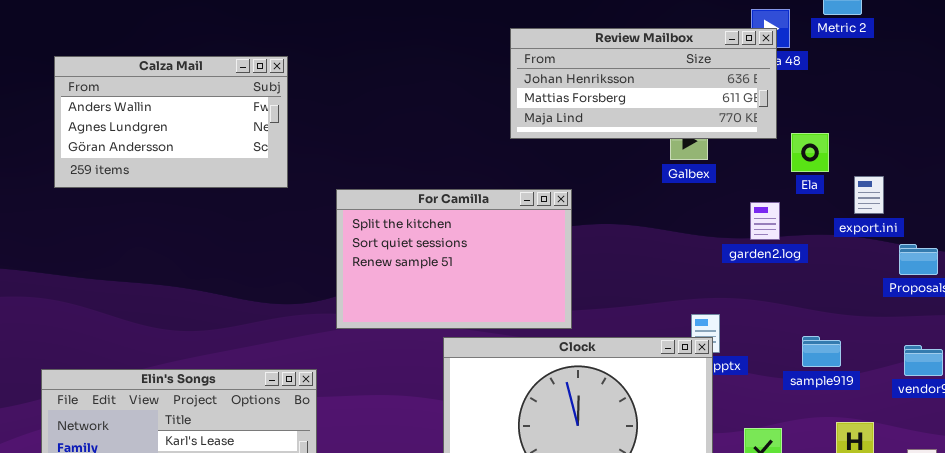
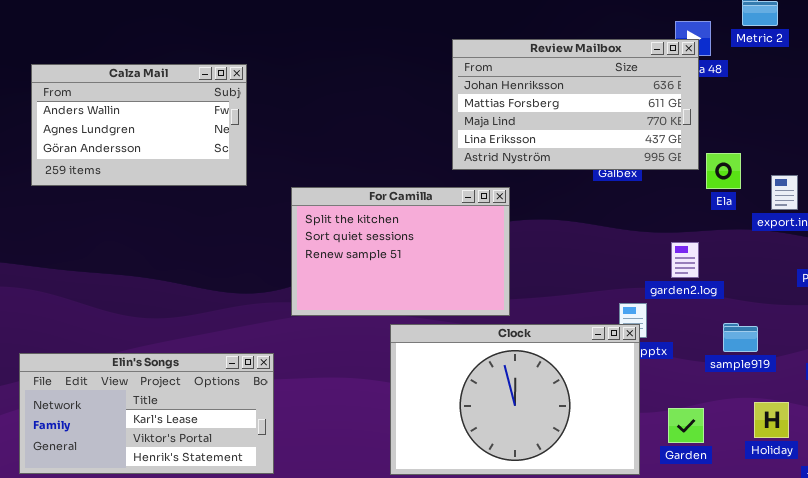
Review Mailbox: [510,28,777,139] -> [452,39,699,170], resized
Ela: [791,133,829,172] -> [706,153,741,189], moved
garden2.log: [750,202,780,240] -> [671,242,699,278], moved

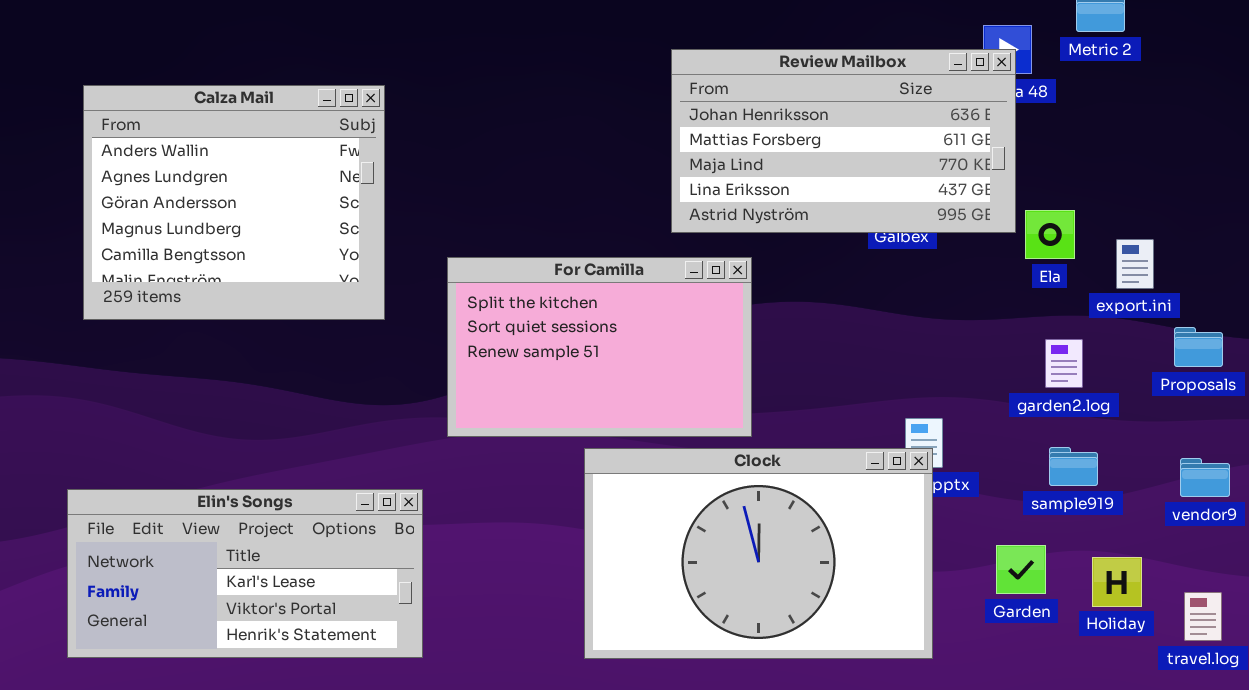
Calza Mail: [31,64,247,186] -> [83,85,385,320], resized
garden2.log: [671,242,699,278] -> [1045,339,1083,388], moved
Garden: [668,408,704,443] -> [996,545,1046,594], moved

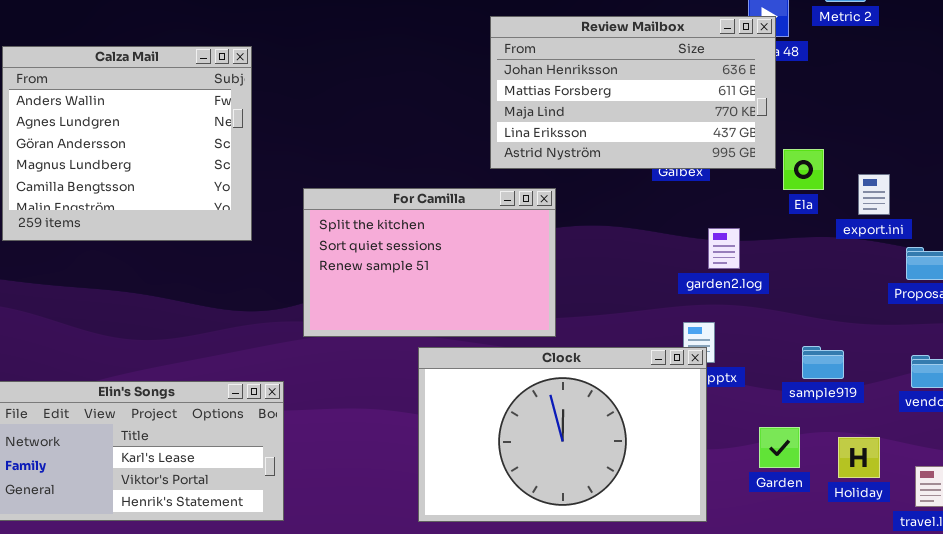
garden2.log: [1045,339,1083,388] -> [708,228,740,269], moved

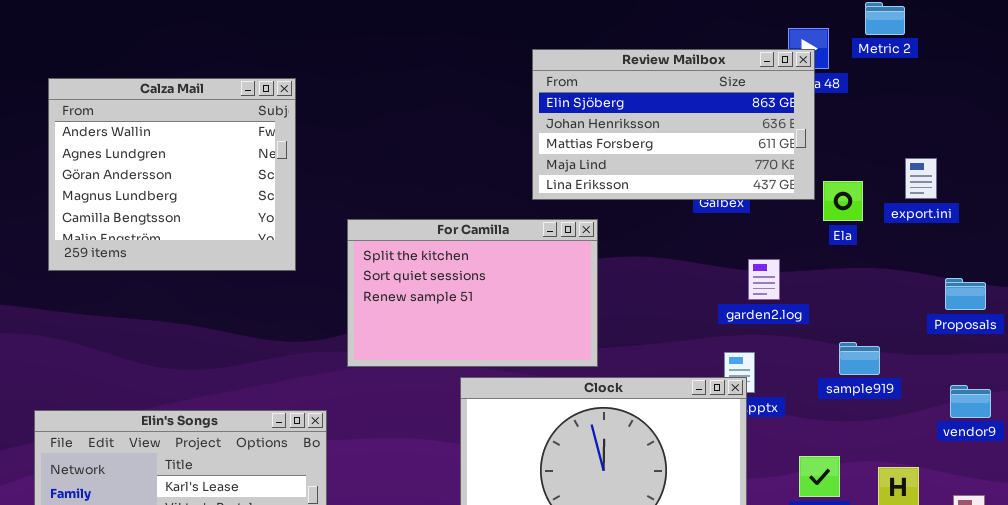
Review Mailbox: [490,16,776,169] -> [532,49,815,200], scrolled up 1 row
export.ini: [858,174,890,215] -> [905,158,937,199], moved
sample919: [802,346,844,379] -> [839,342,880,375], moved

